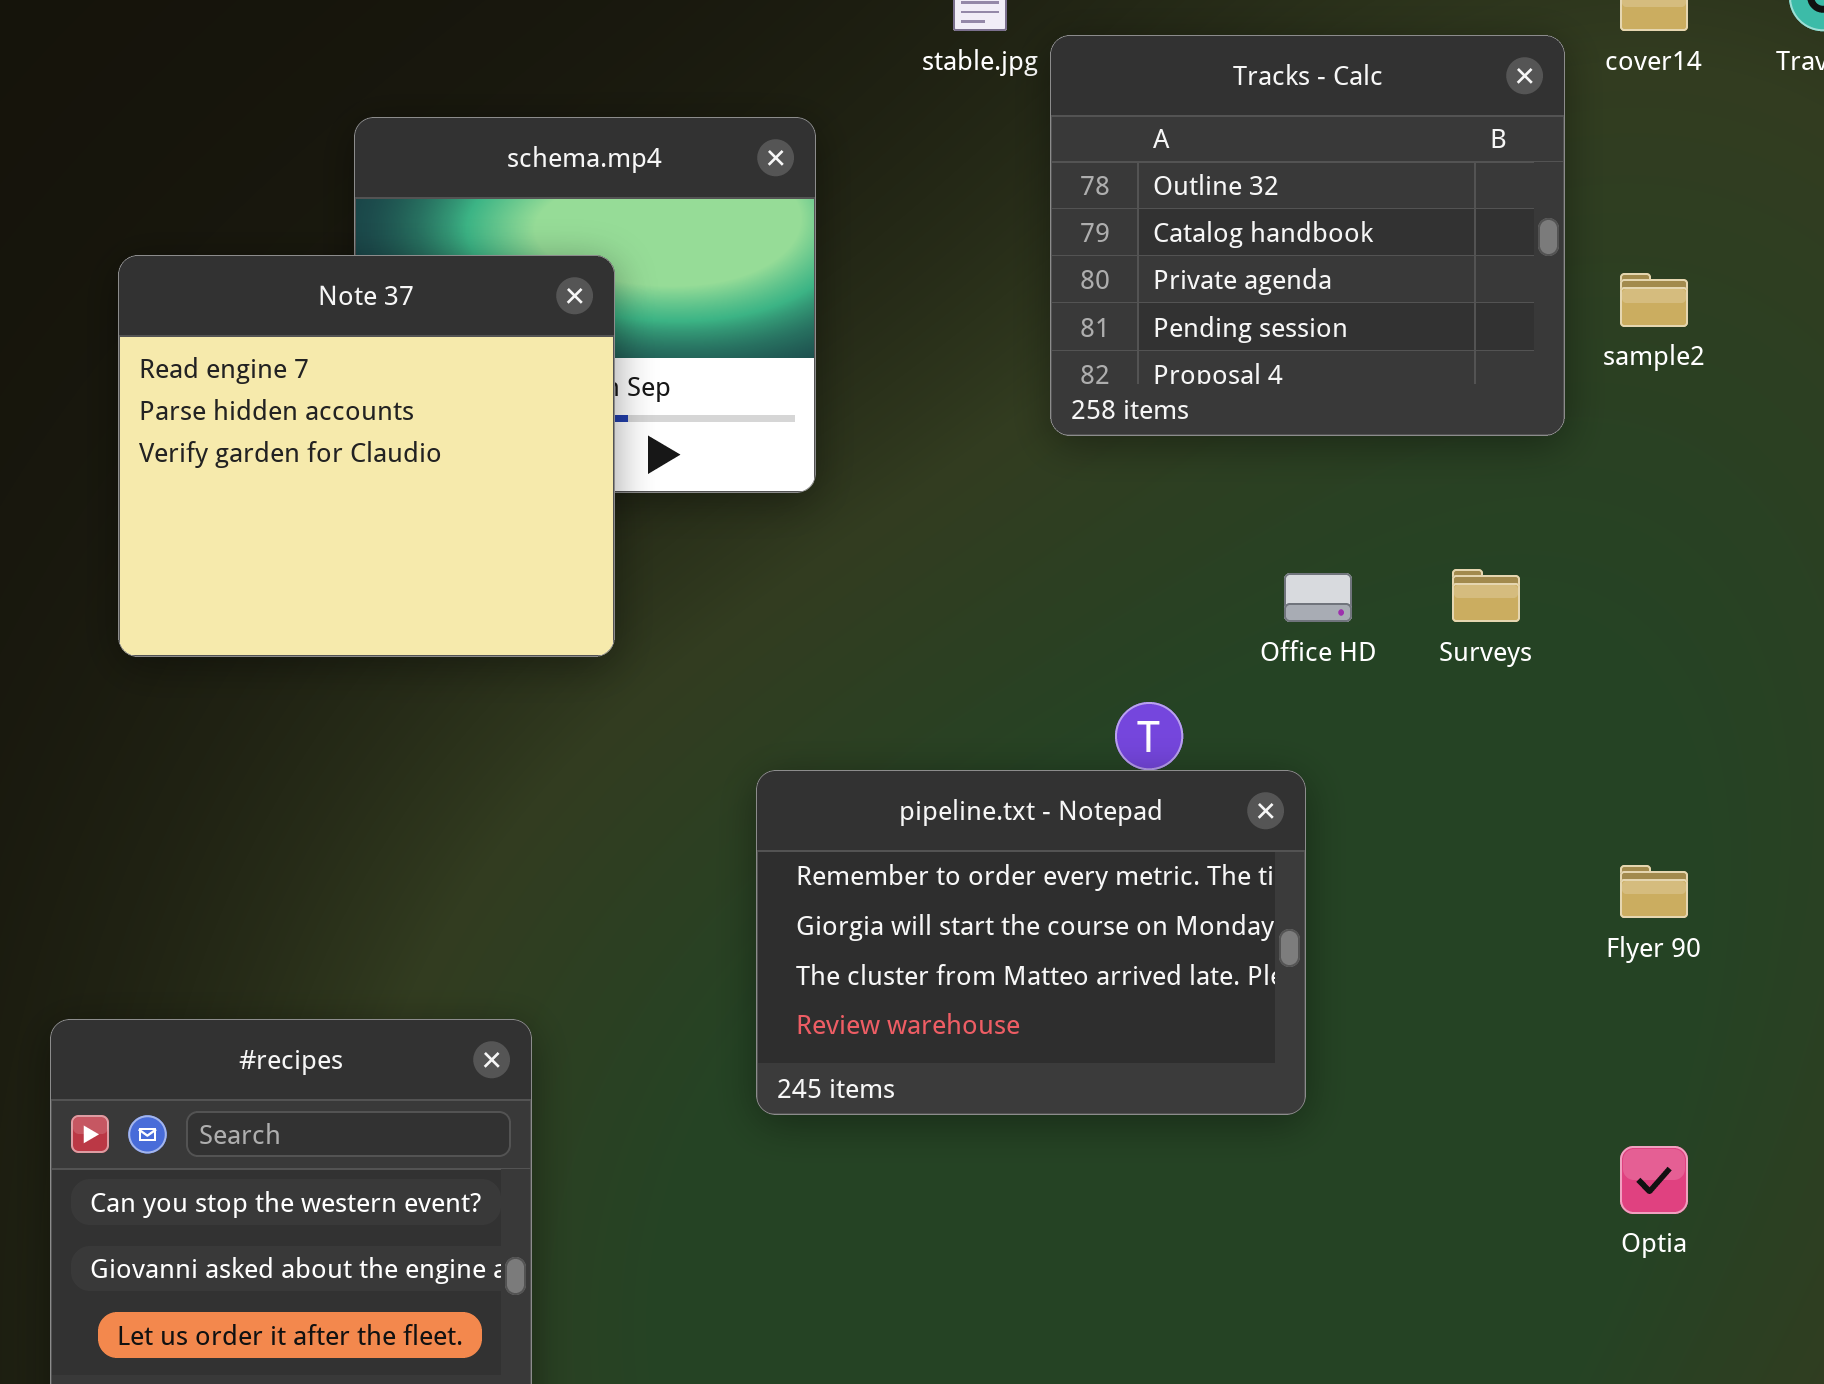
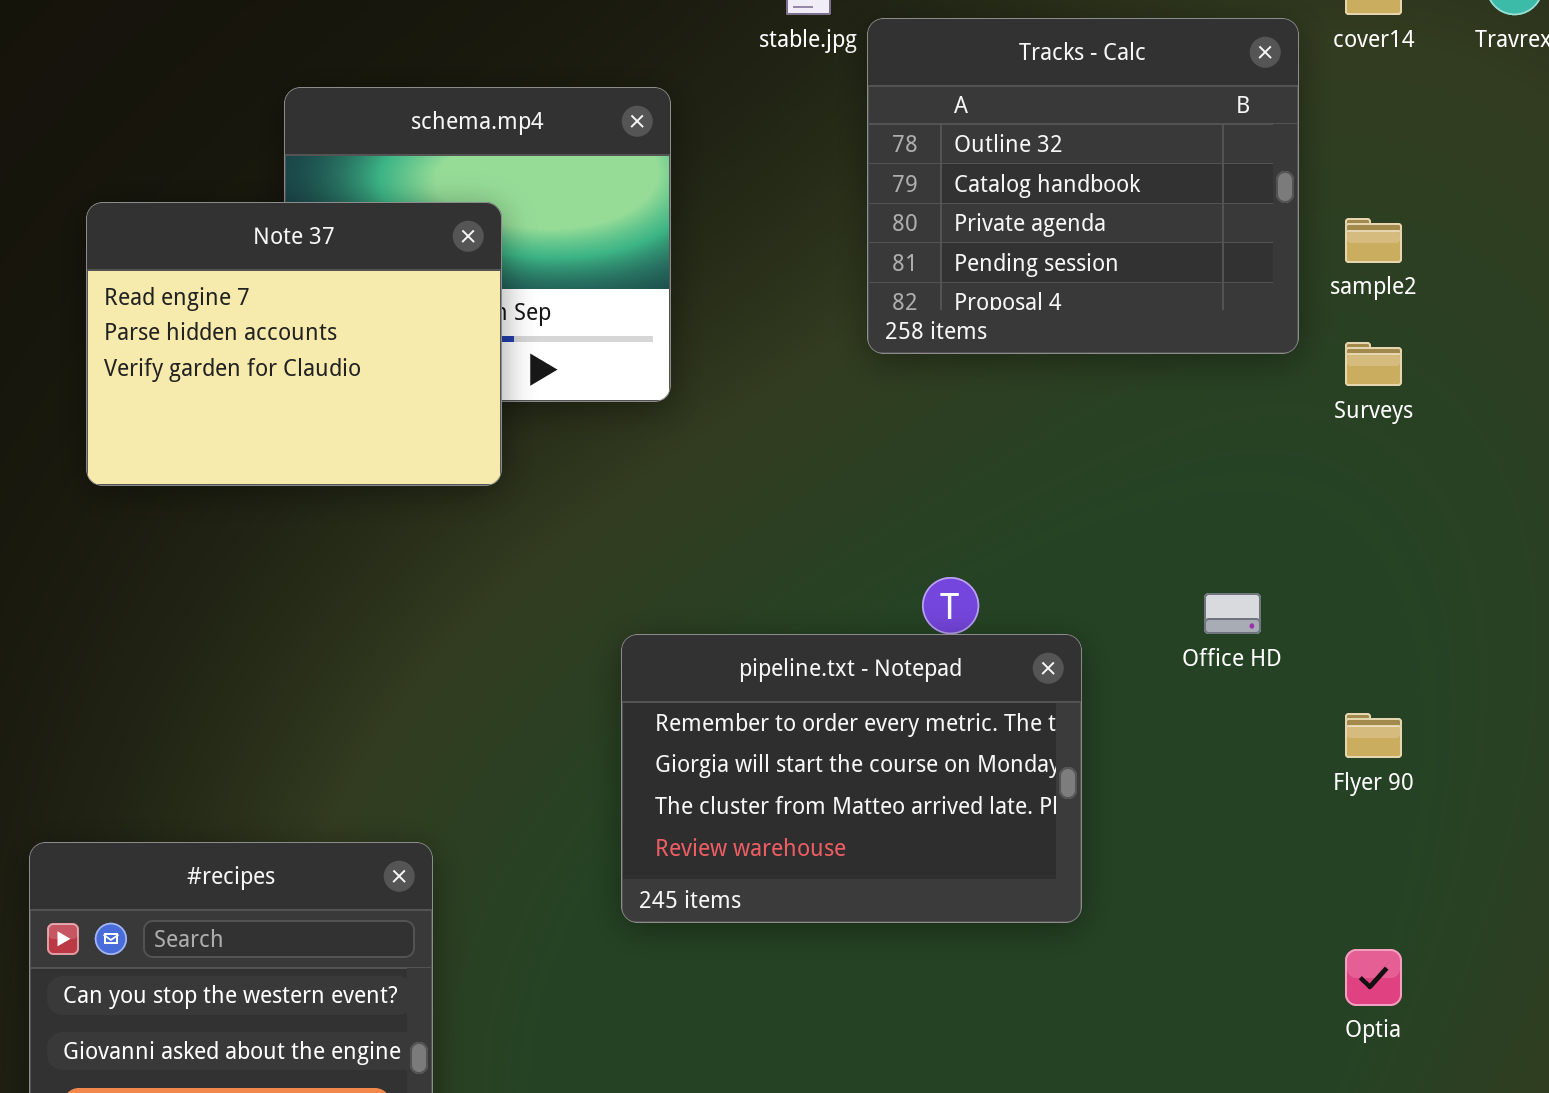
Note 37: [118,255,615,657] -> [86,202,502,486], resized
Surveys: [1452,569,1520,622] -> [1345,342,1402,386], moved
Office HD: [1284,573,1352,622] -> [1204,593,1261,634], moved

